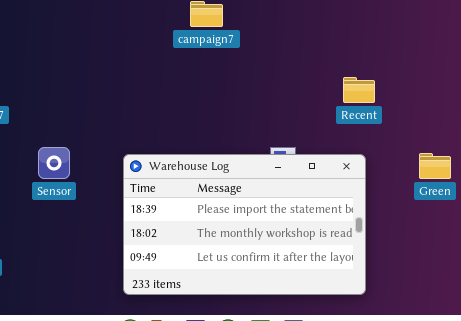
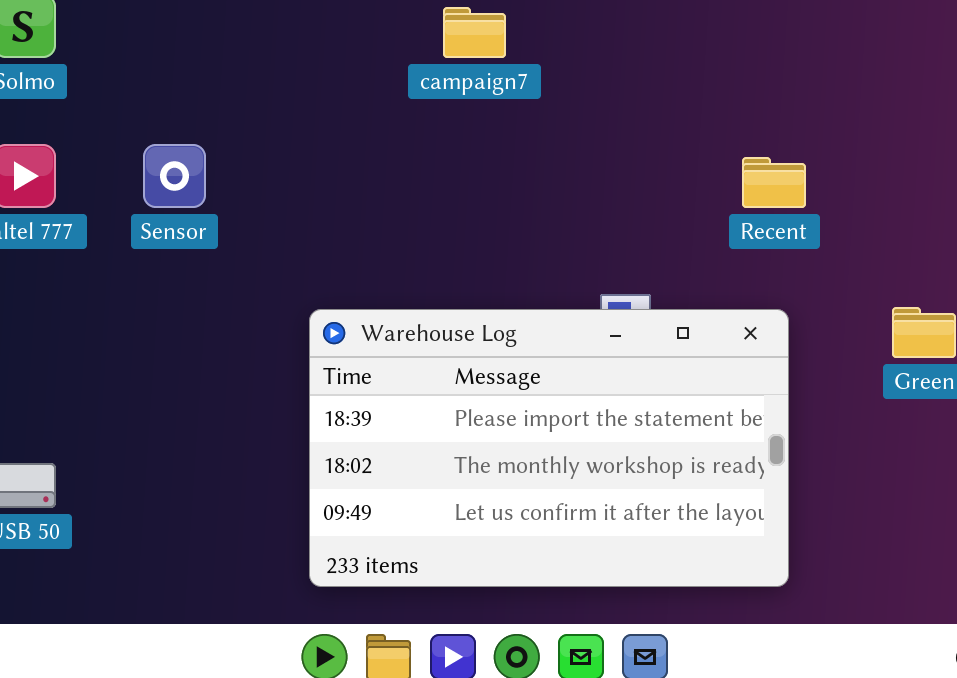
Sensor: [38,147,70,179] -> [143,144,206,208], moved

